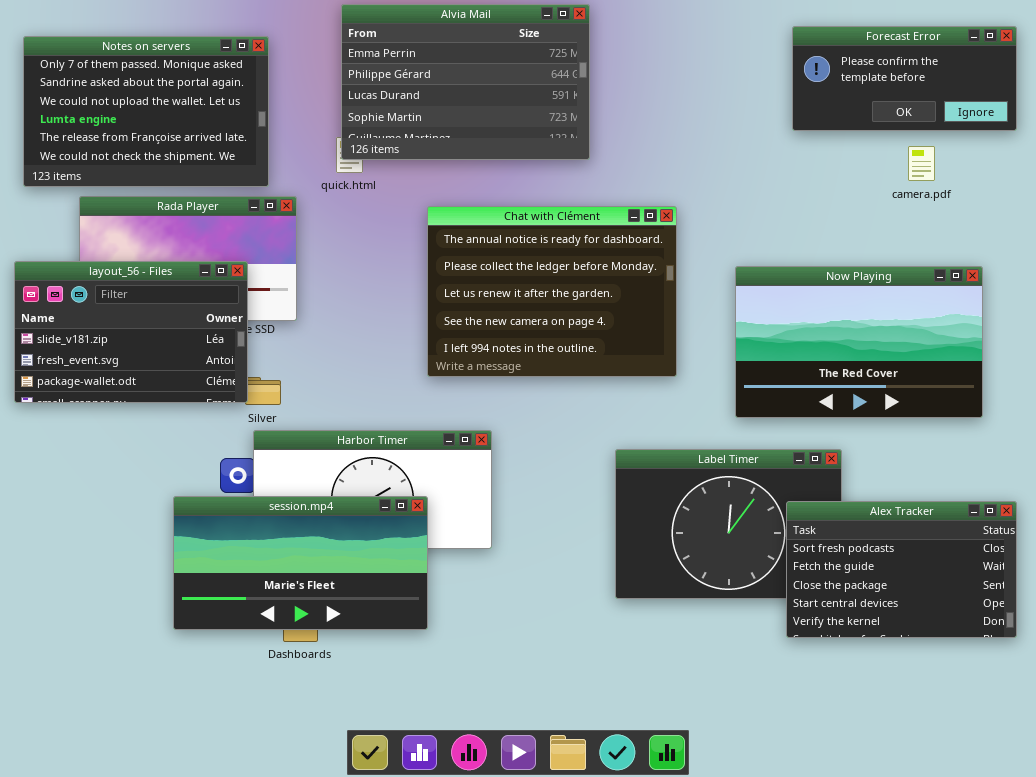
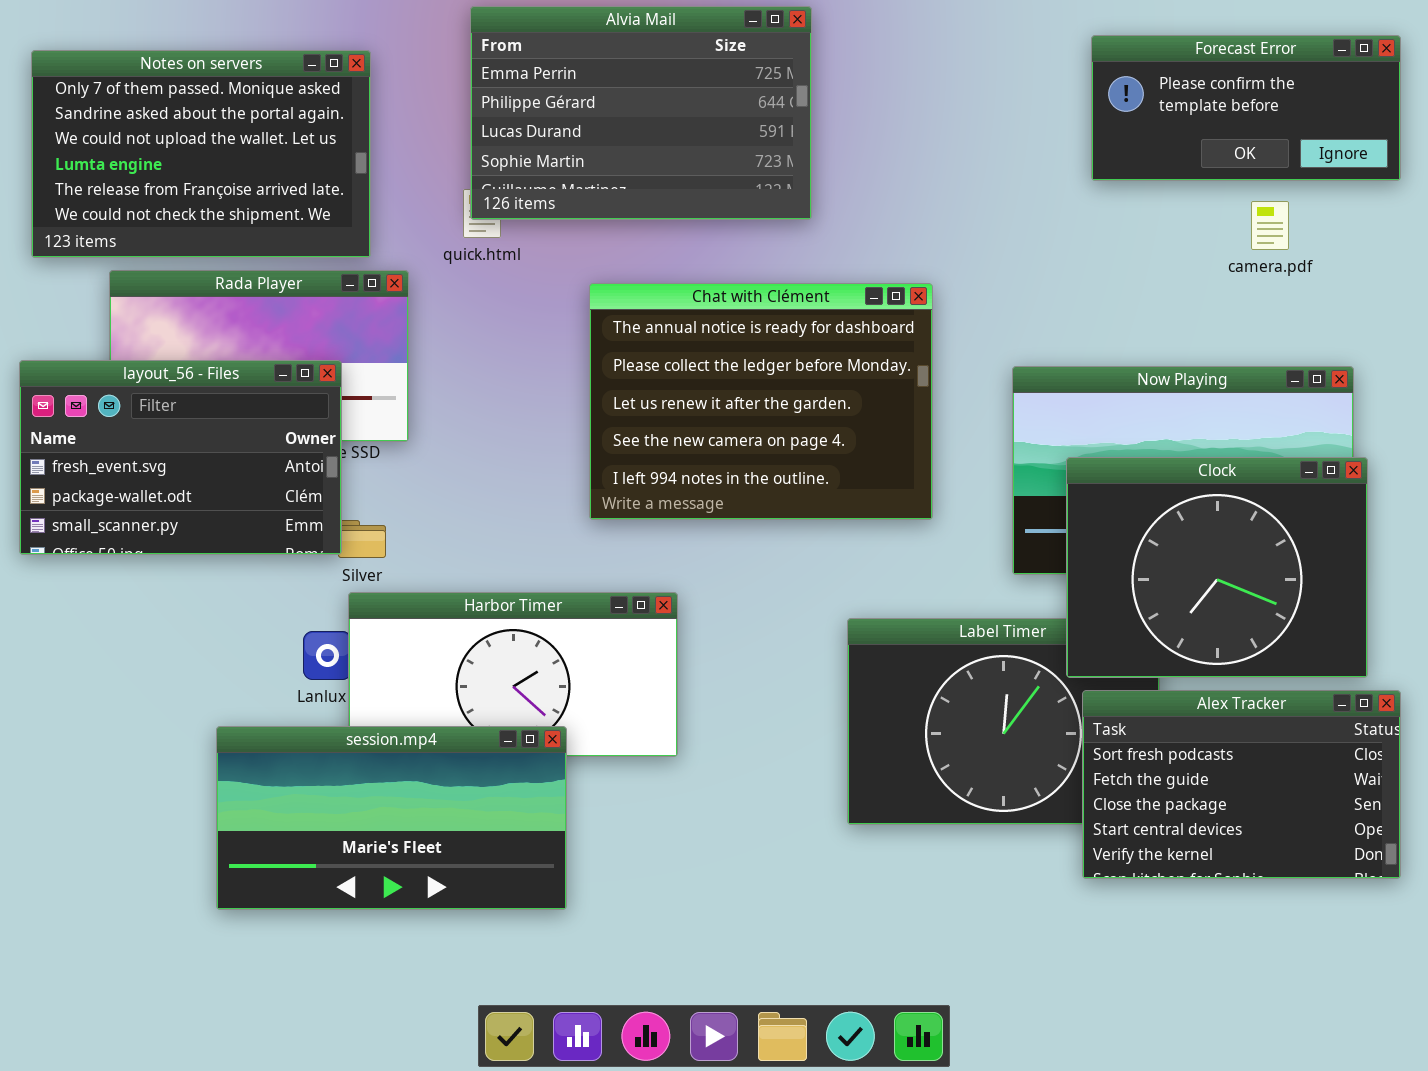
layout_56 - Files: [14,261,248,403] -> [19,360,342,555], scrolled down 1 row
Clock: none -> [1066,457,1368,678], opened
session.mp4: [173,496,428,630] -> [216,726,567,910], moved

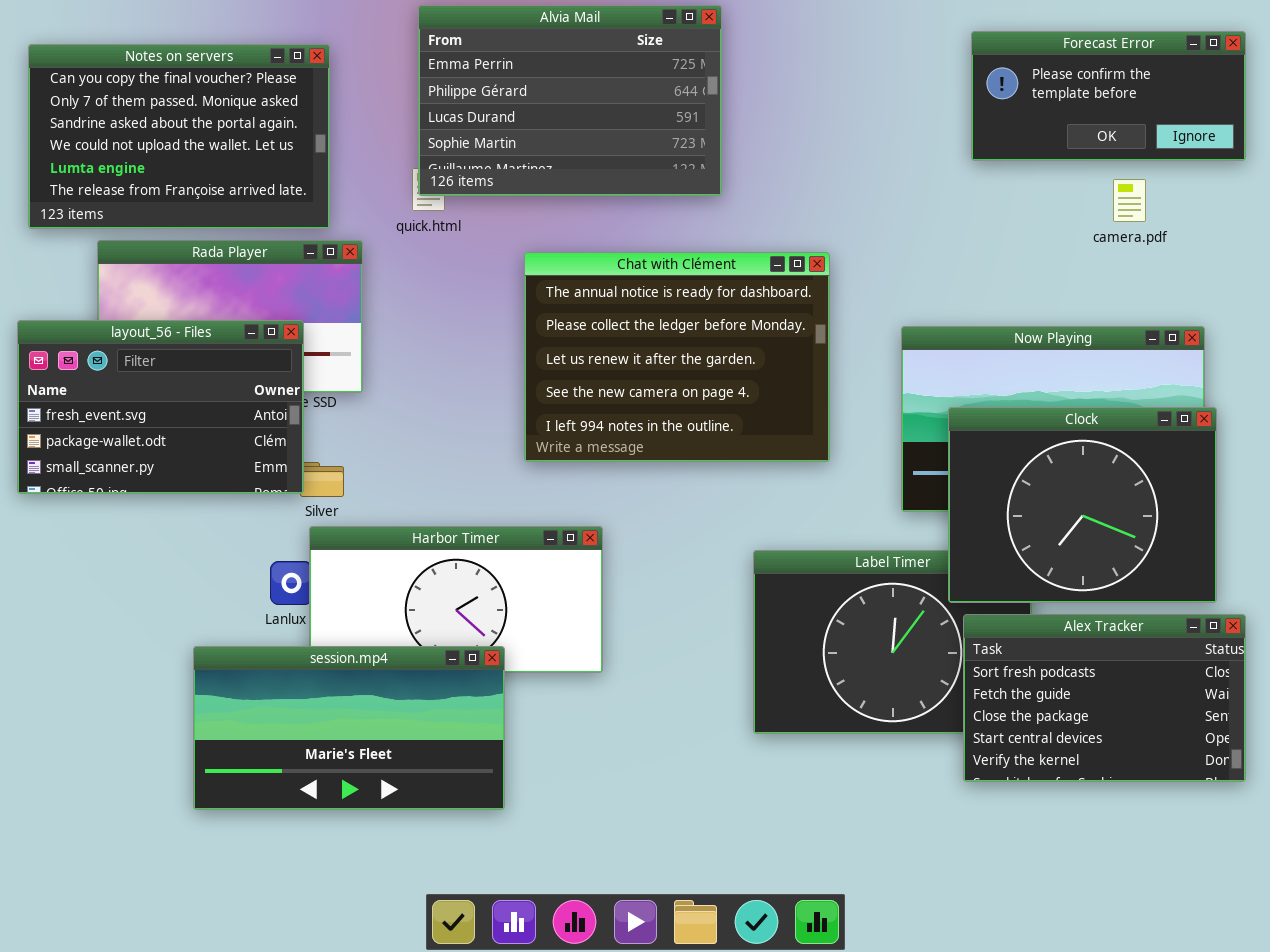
Notes on servers: [31,50,371,258] -> [28,44,330,229], scrolled up 1 row

